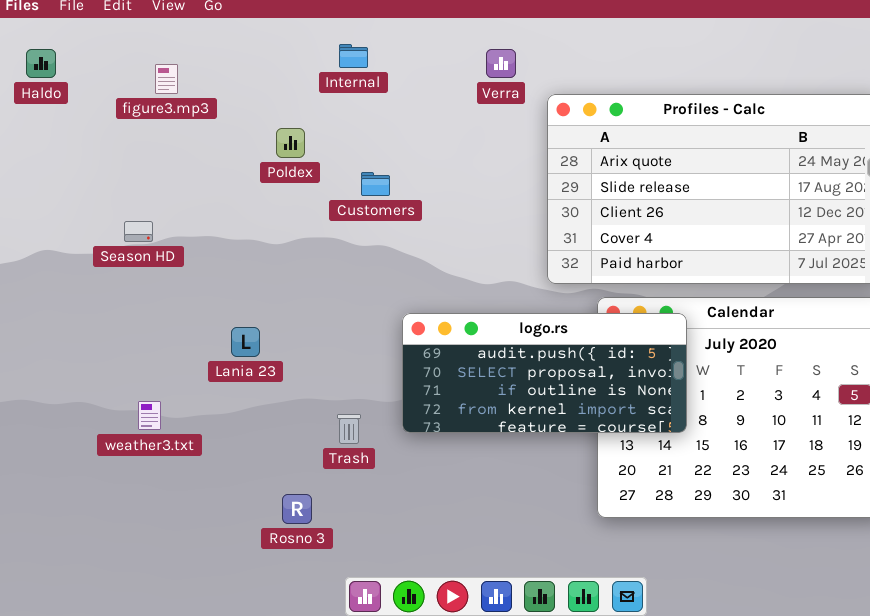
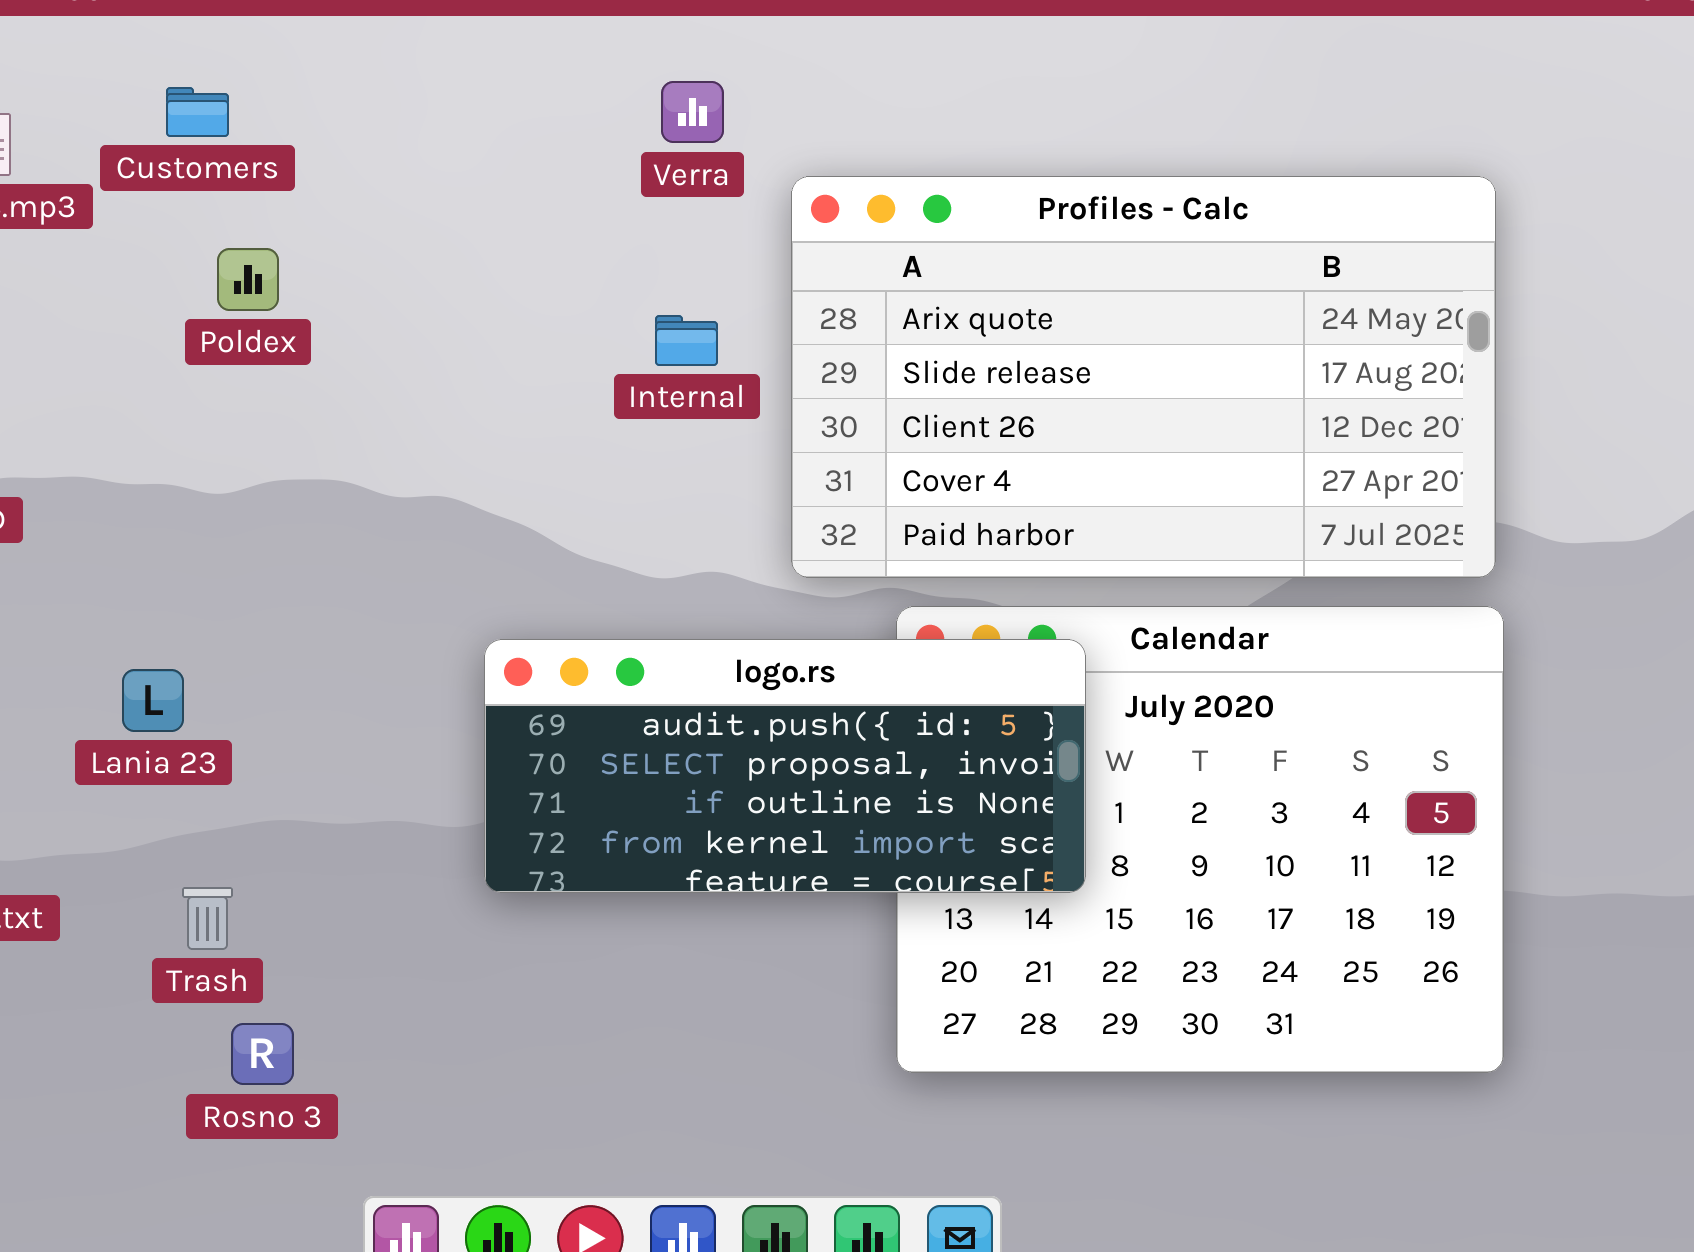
Internal: [339,44,368,68] -> [655,315,718,366], moved
Customers: [361,172,390,196] -> [166,87,229,137], moved
Trash: [337,414,361,444] -> [182,887,233,950], moved

